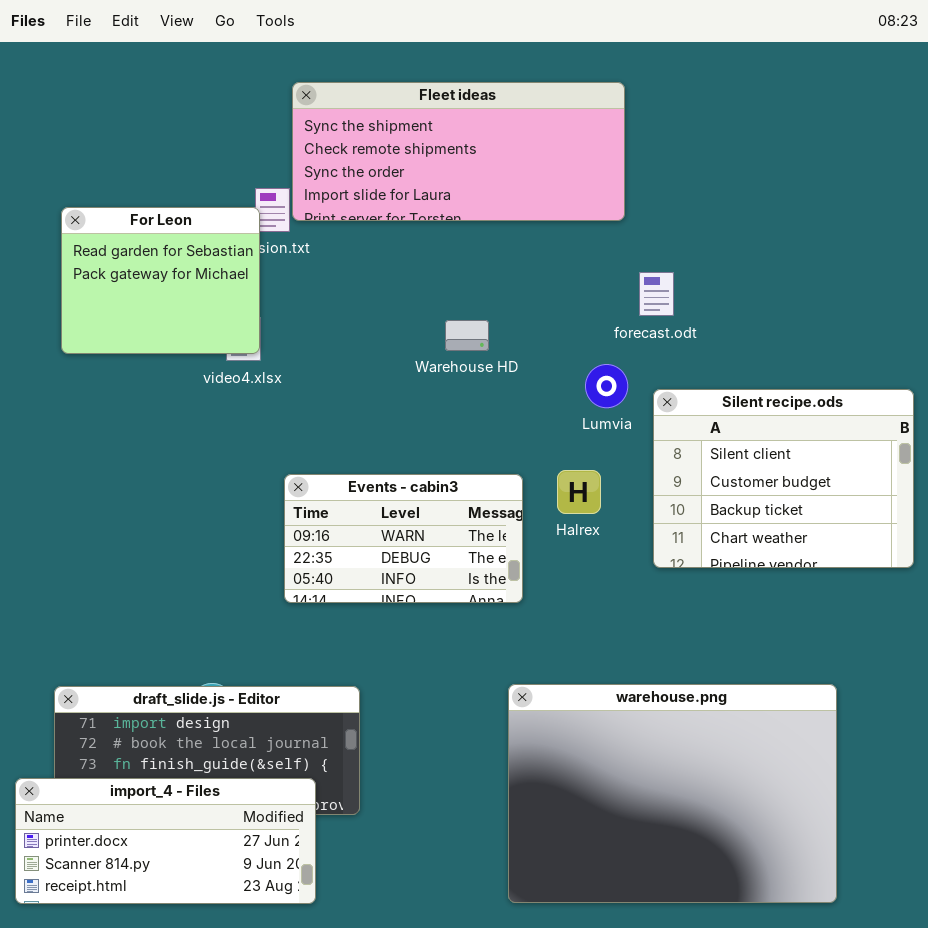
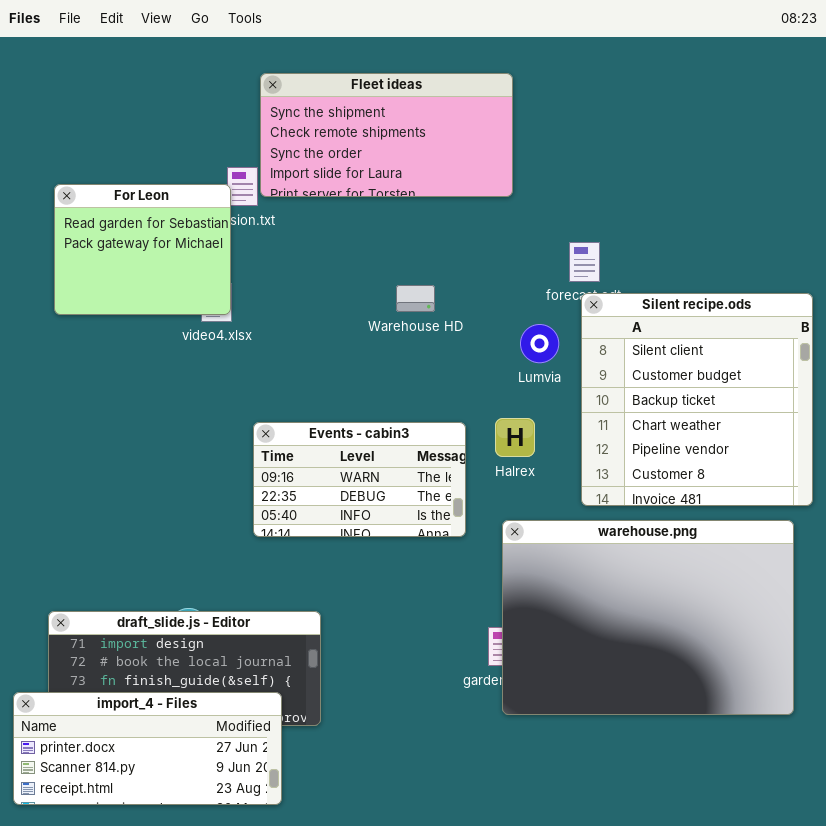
Fleet ideas: [292,82,625,221] -> [260,73,513,197], resized
Silent recipe.ods: [653,389,914,568] -> [581,293,813,506], resized
warehouse.png: [508,684,837,903] -> [502,520,794,715], moved

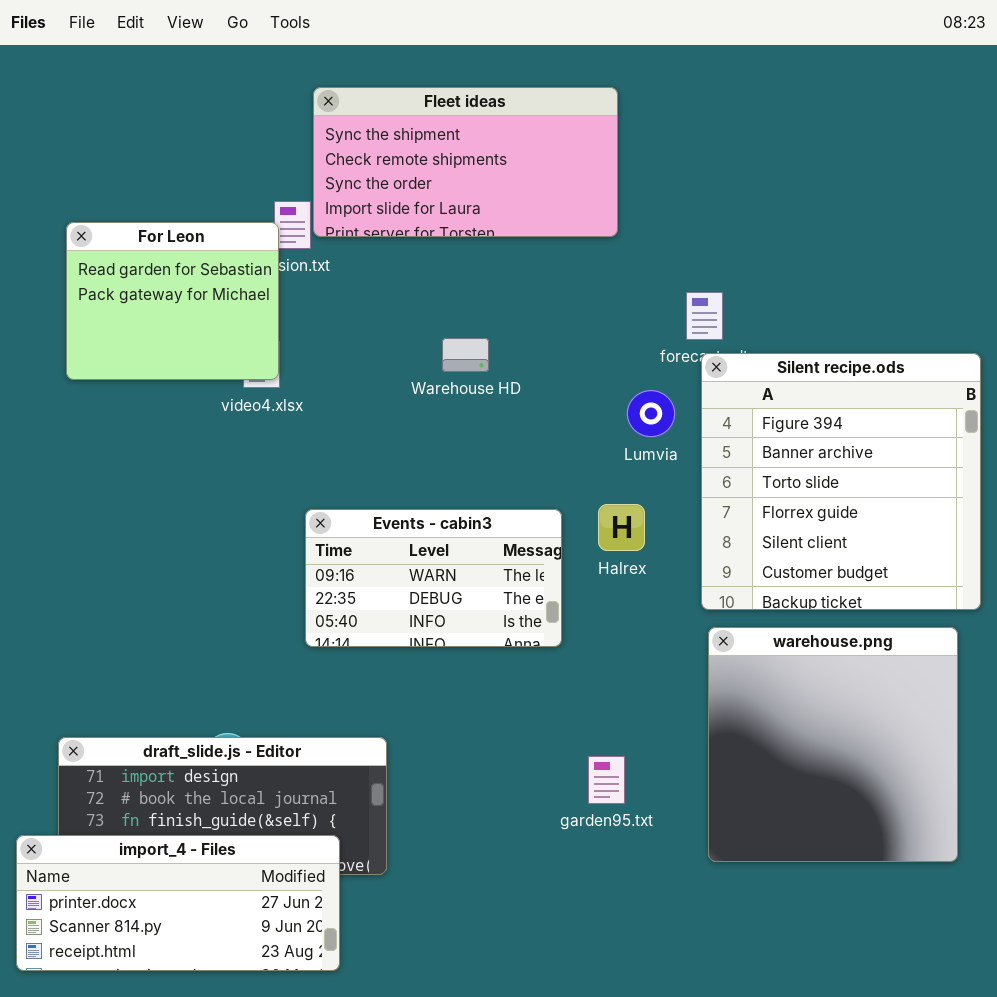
Warehouse HD: [396,285,435,312] -> [442,338,489,372], moved
Silent recipe.ods: [581,293,813,506] -> [701,353,981,610], scrolled up 4 rows
warehouse.png: [502,520,794,715] -> [708,627,958,862], resized

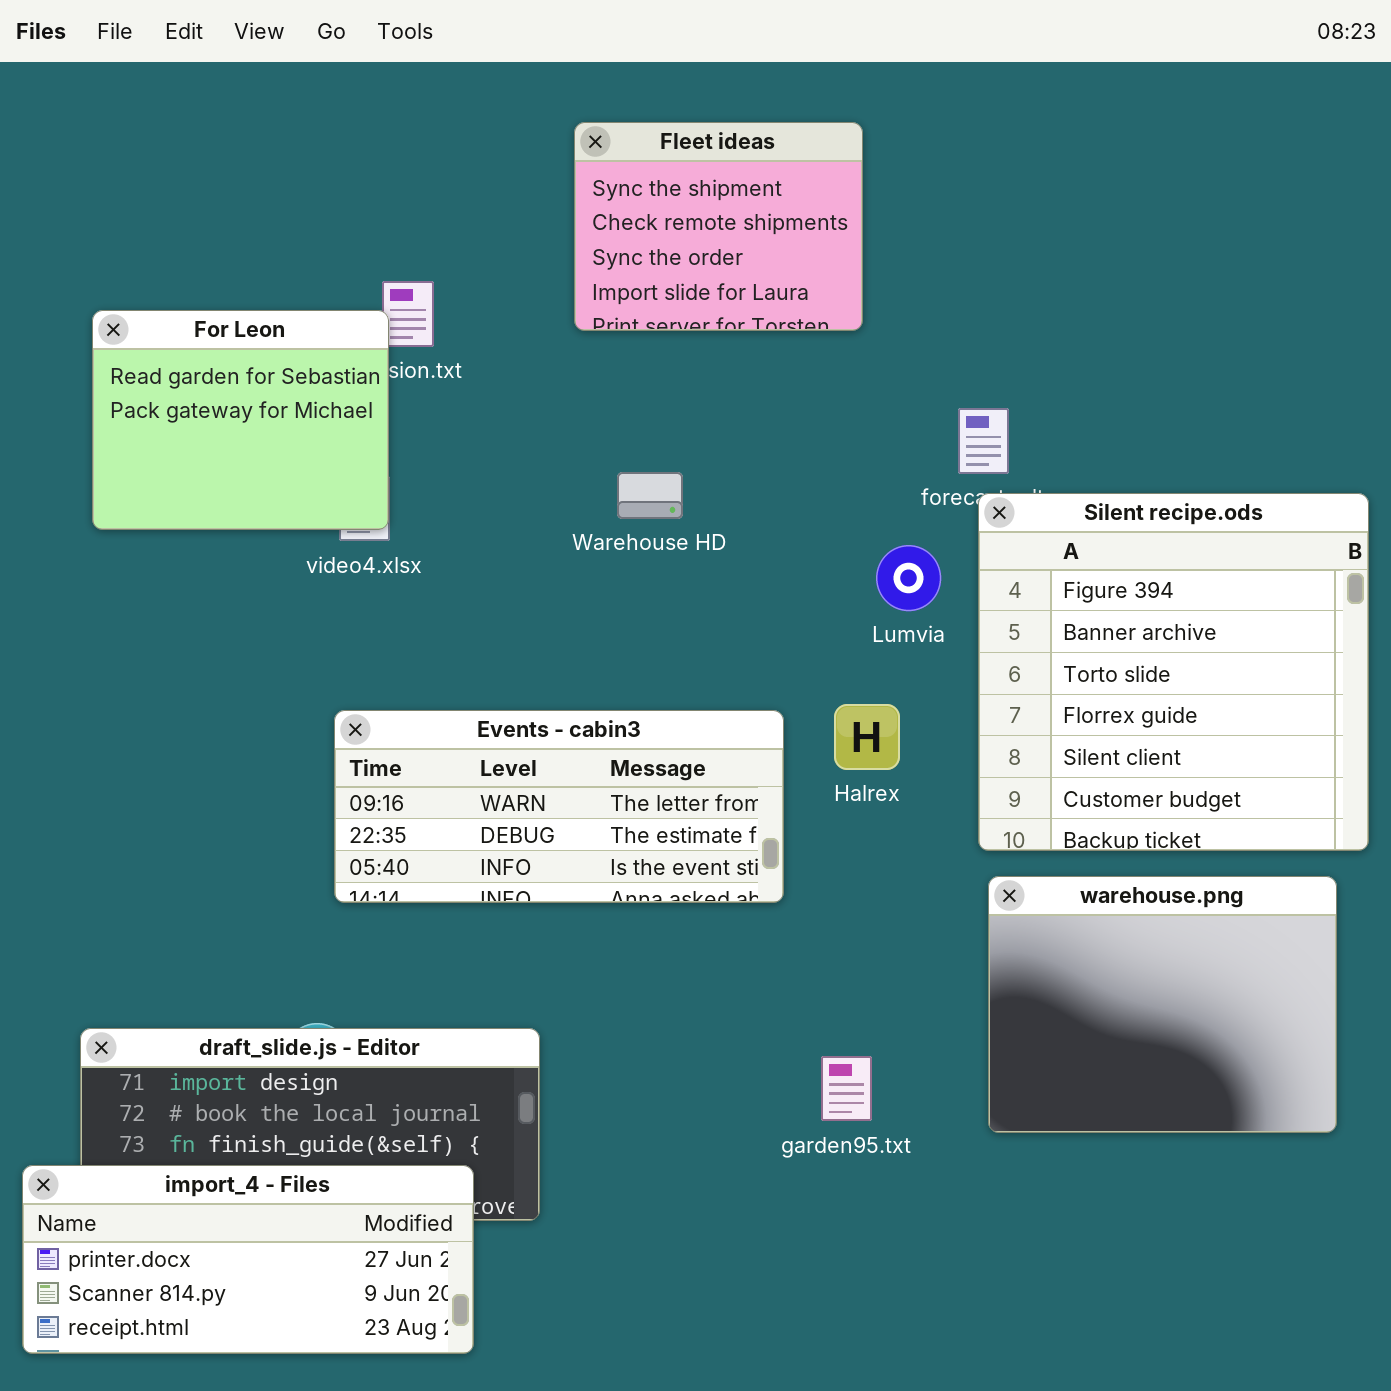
Fleet ideas: [313,87,618,237] -> [574,122,863,331], resized
Events - cabin3: [305,509,562,647] -> [334,710,784,903], resized
warehouse.png: [708,627,958,862] -> [988,876,1337,1133], resized

